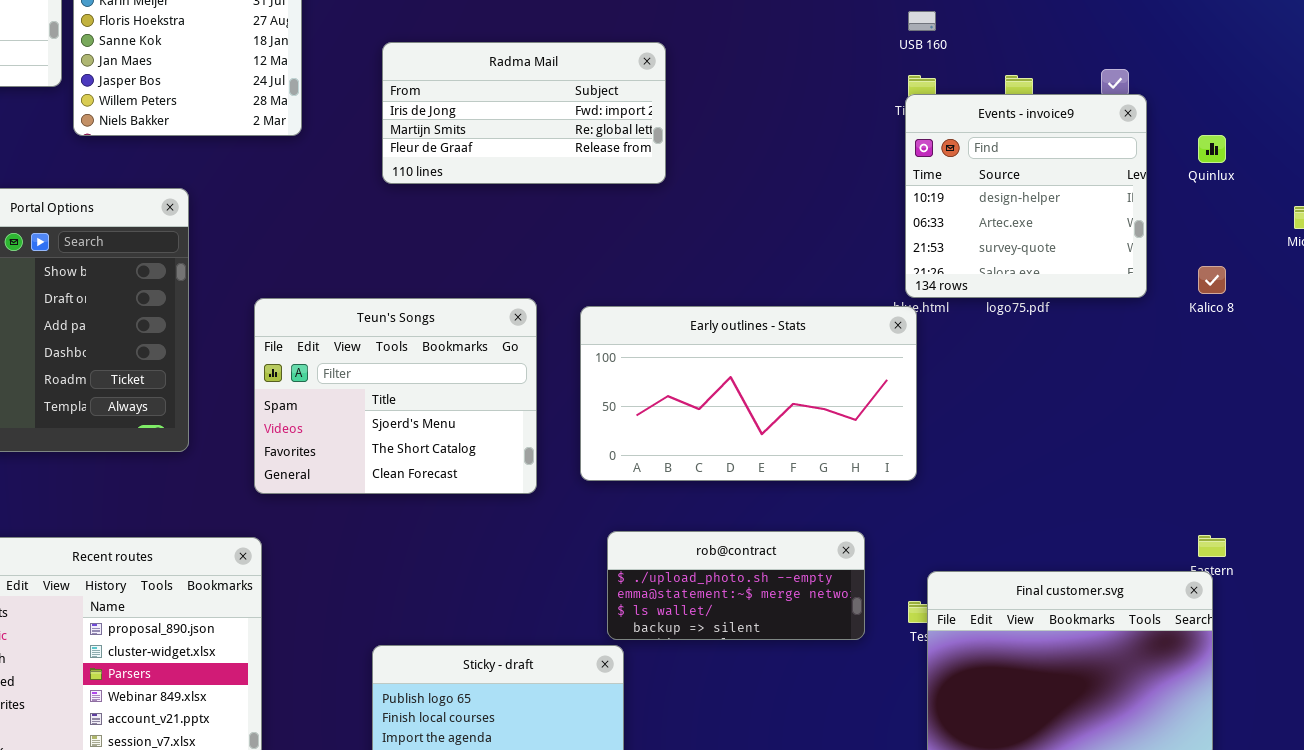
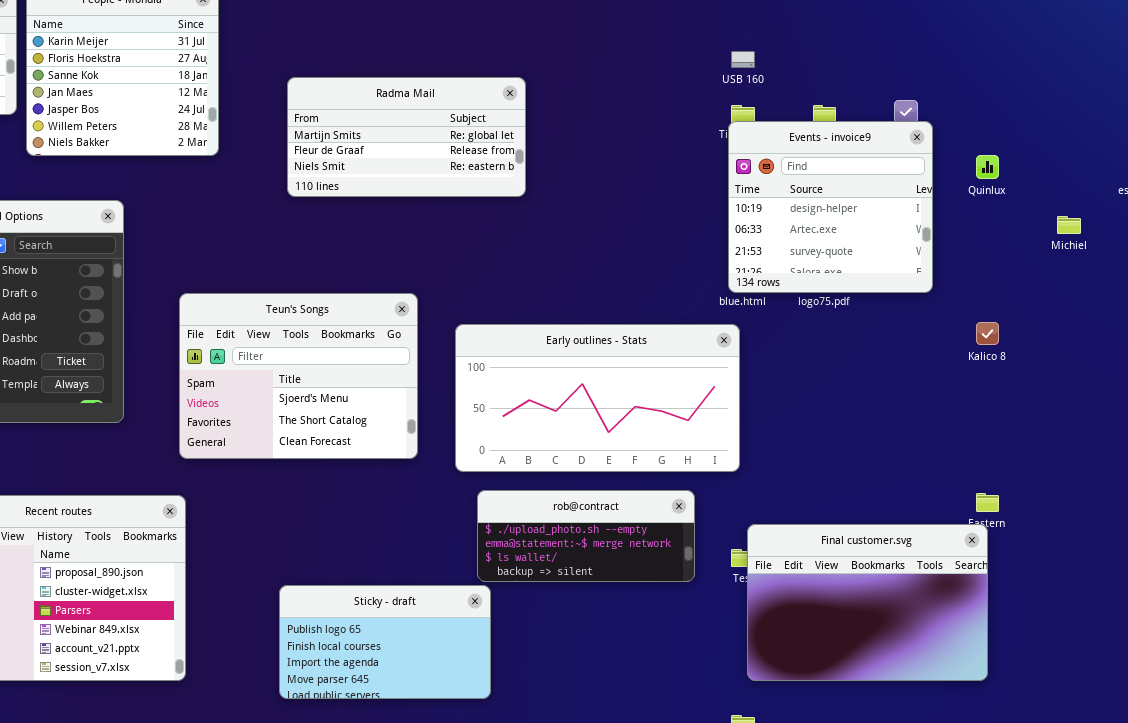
Radma Mail: [382,42,666,184] -> [287,77,526,197], scrolled down 1 row
Kalico 8: [1198,266,1226,294] -> [976,322,999,345], moved
Early outlines - Stats: [580,306,917,481] -> [455,324,740,472], moved

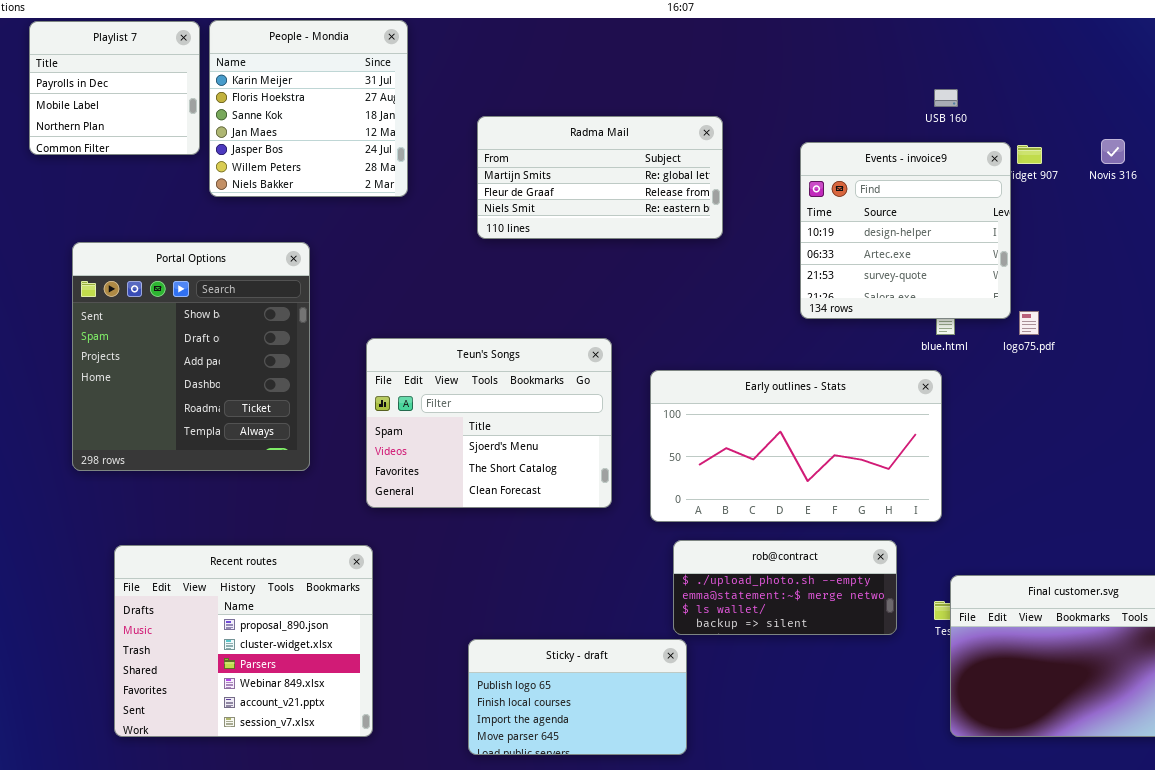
Events - invoice9: [728,121,933,293] -> [800,142,1011,319], moved

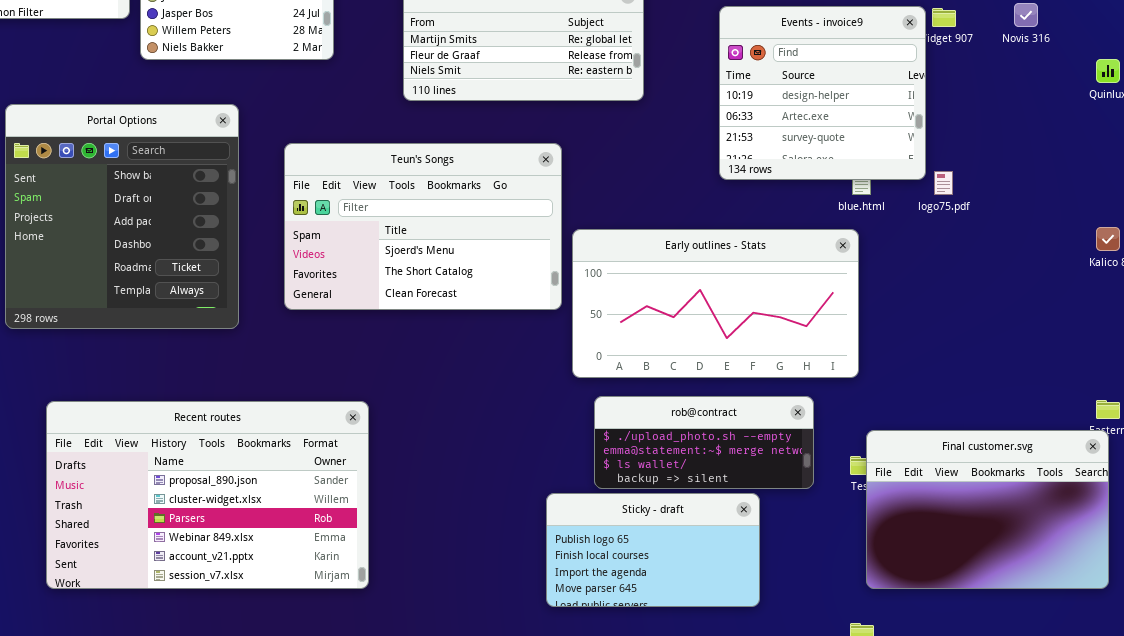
Teun's Songs: [366,338,612,508] -> [284,143,562,310], moved, resized
Recent routes: [114,545,373,737] -> [46,401,369,589], resized
Sticky - draft: [468,639,687,755] -> [546,493,760,607], moved

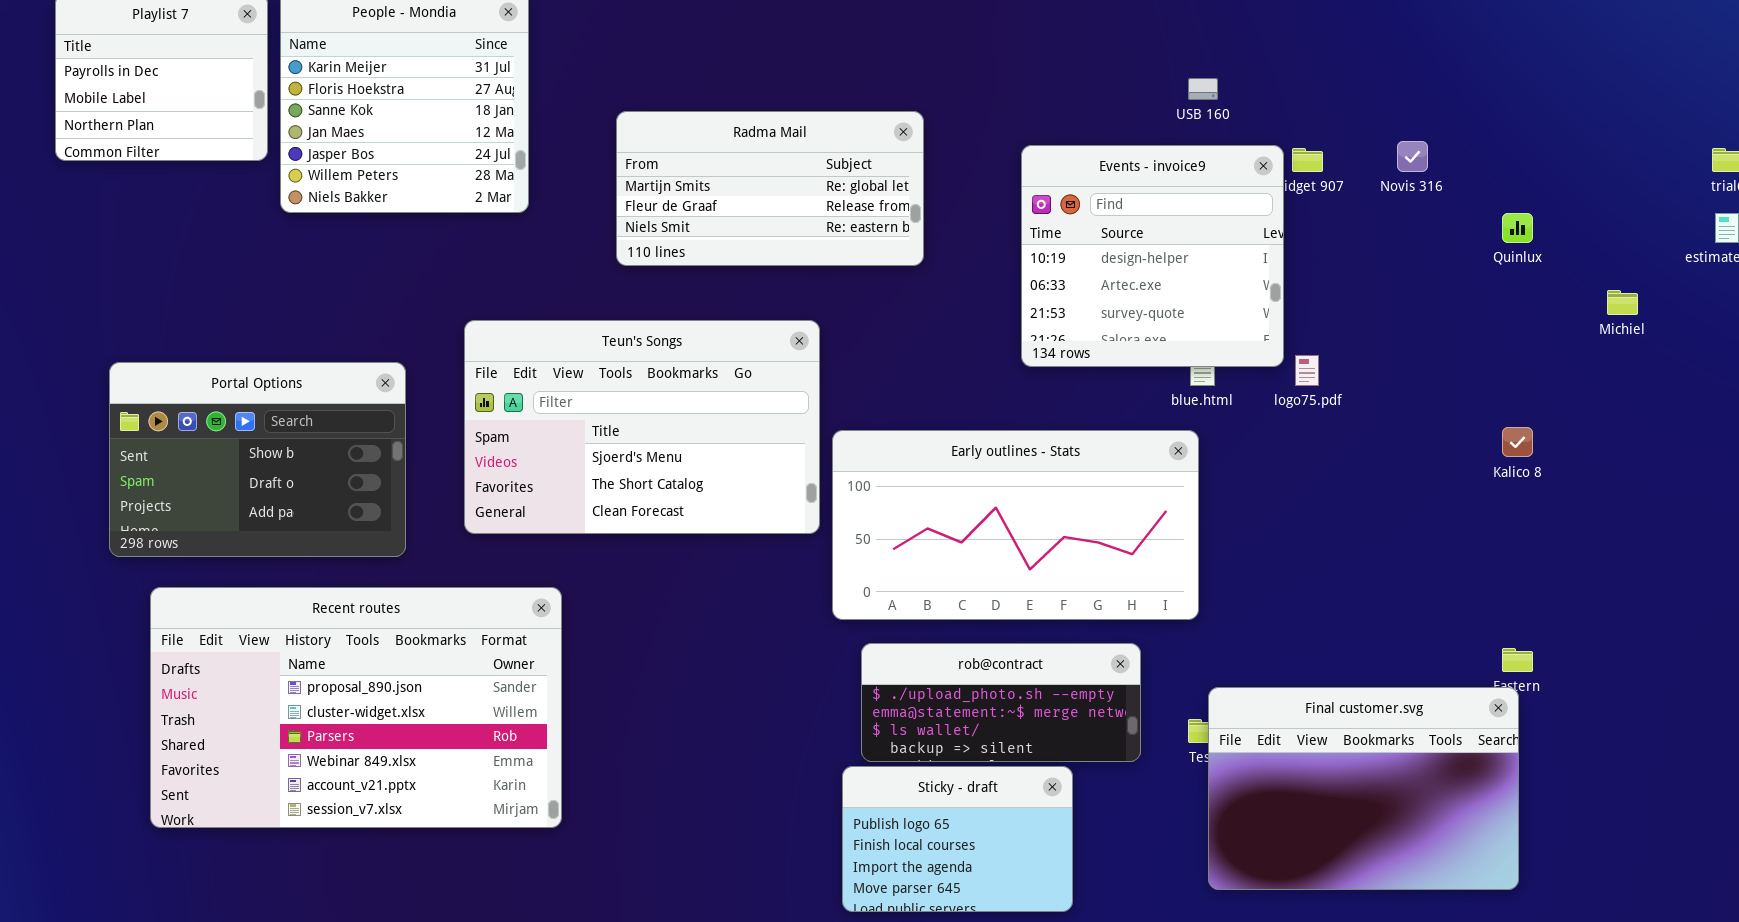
Portal Options: [5,104,239,329] -> [109,362,406,557], resized
Recent routes: [46,401,369,589] -> [150,587,562,828], moved
Sticky - draft: [546,493,760,607] -> [842,766,1073,912], resized

